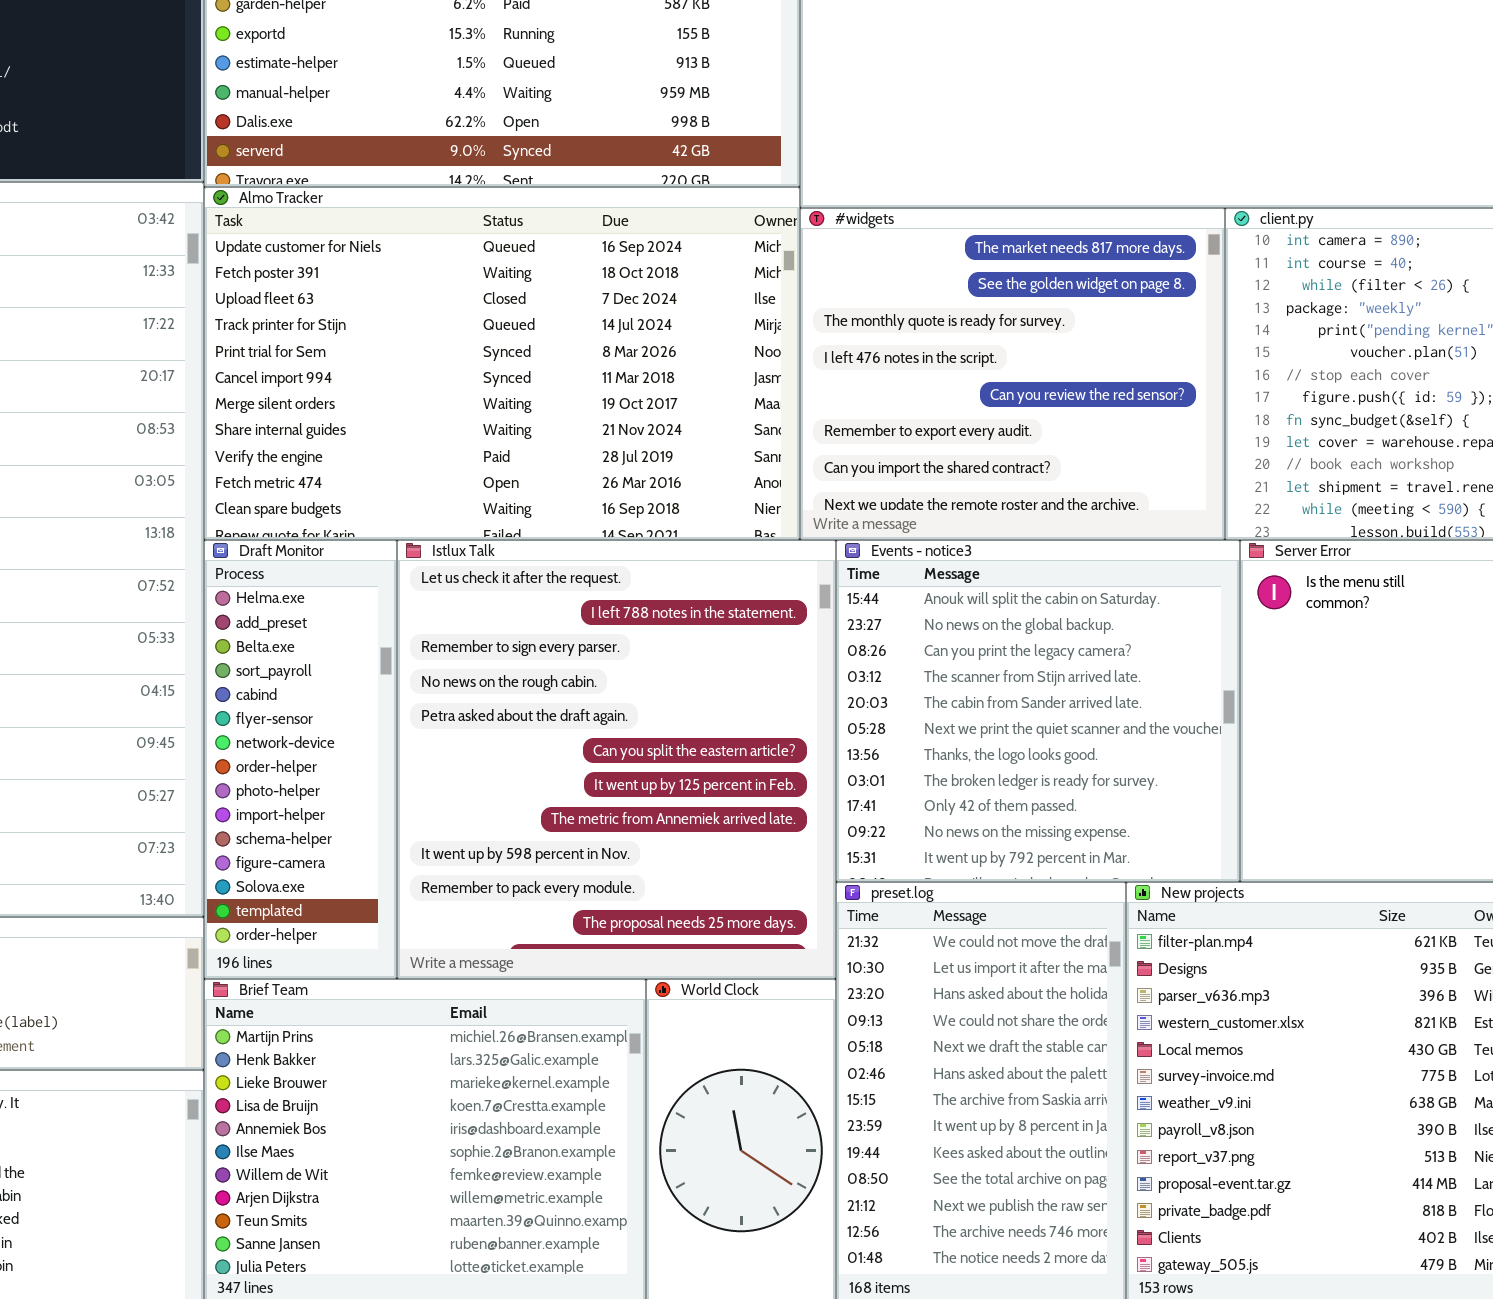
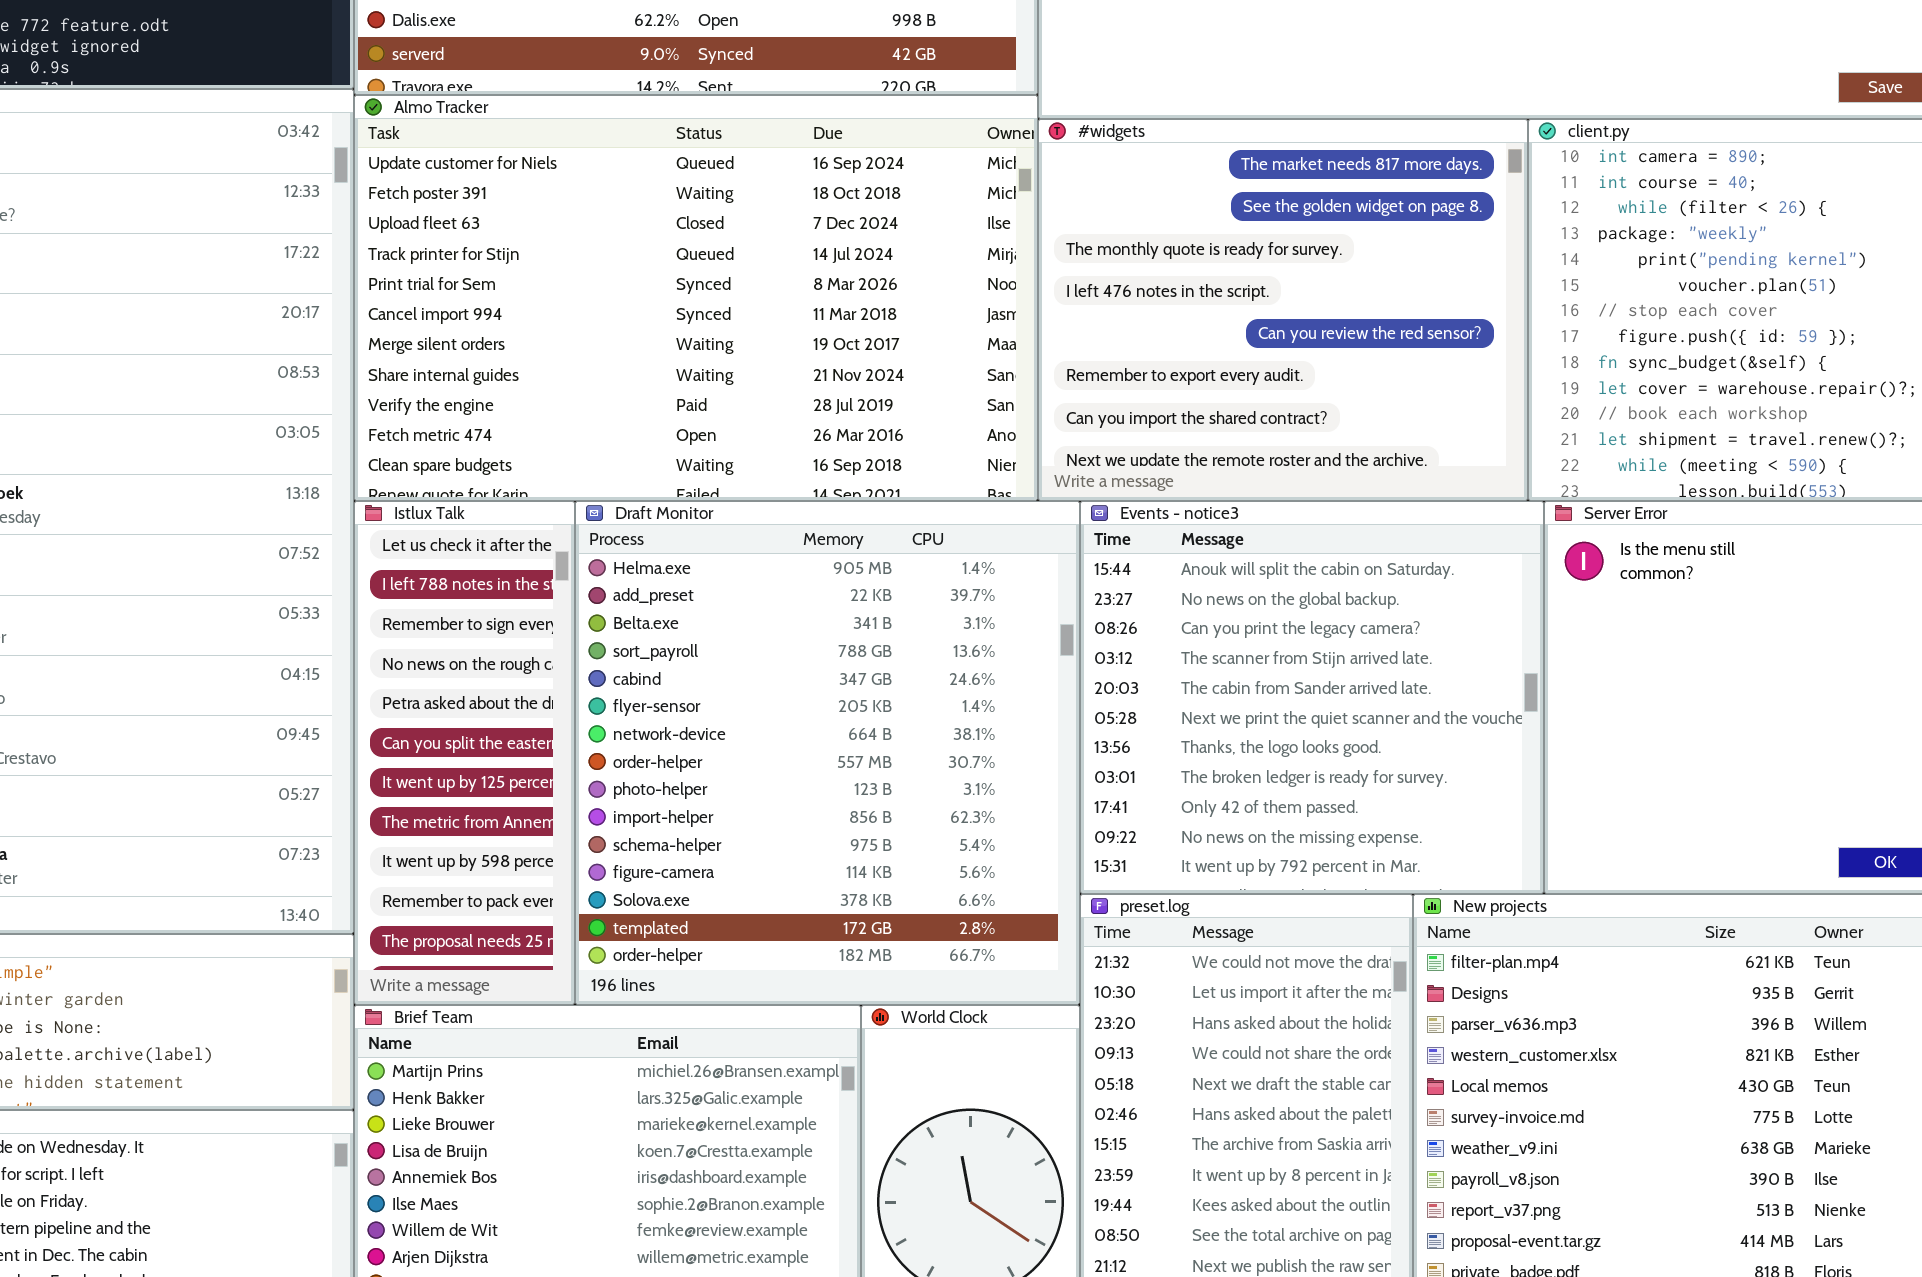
Draft Monitor: [204,540,397,979] -> [575,501,1080,1005], moved, resized
Istlux Talk: [397,540,836,979] -> [354,501,575,1005], moved, resized

